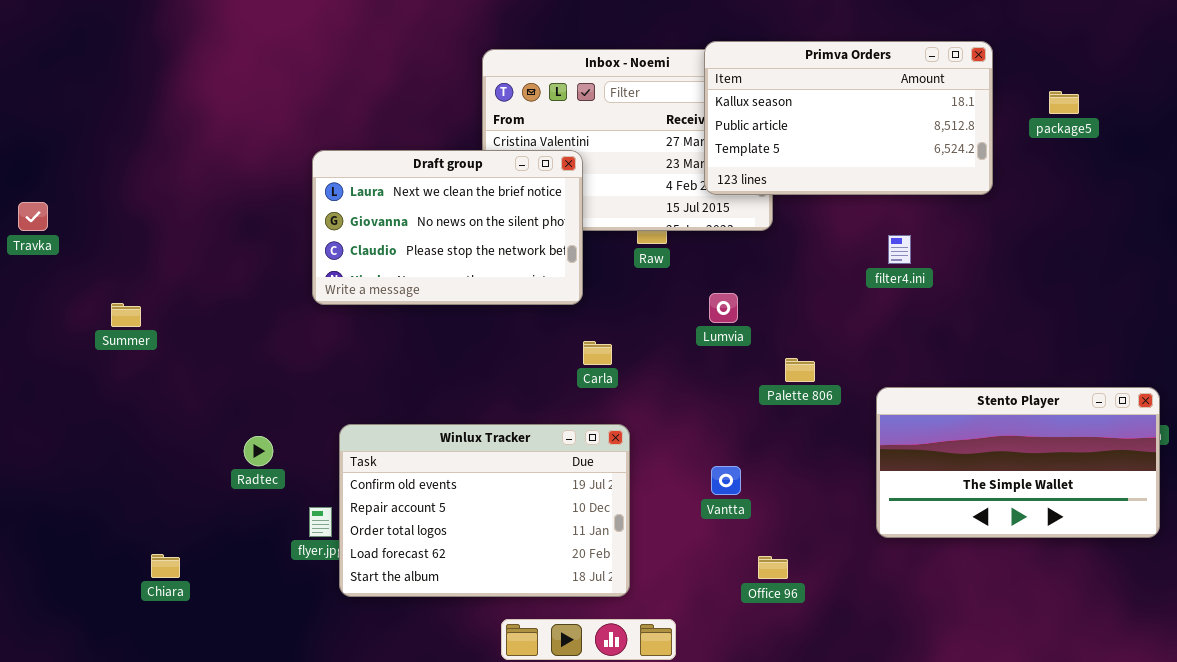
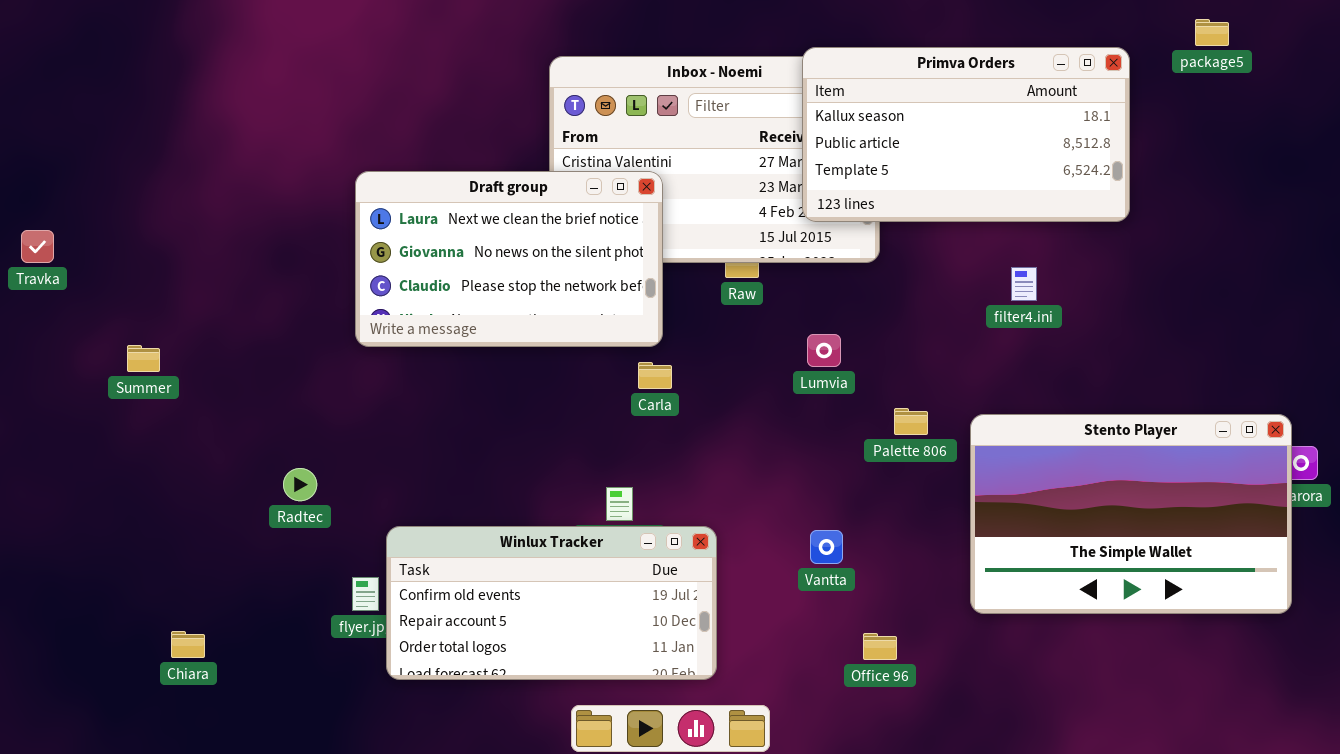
package5: [1049,91,1079,114] -> [1195,19,1229,46], moved
Carla: [583,341,612,365] -> [638,362,672,389], moved
Stento Player: [876,387,1160,538] -> [970,414,1292,614], moved, resized
Winlux Tracker: [339,424,630,597] -> [386,526,717,680], resized
Radtec: [244,436,273,466] -> [283,468,317,501], moved

